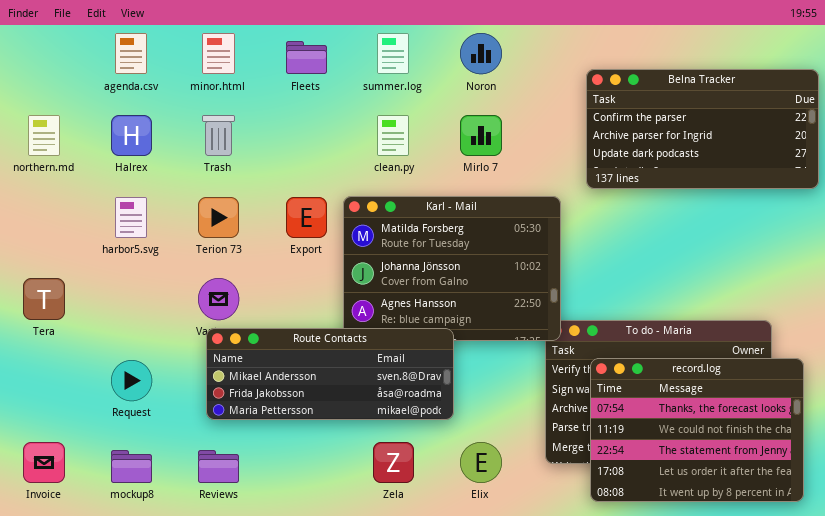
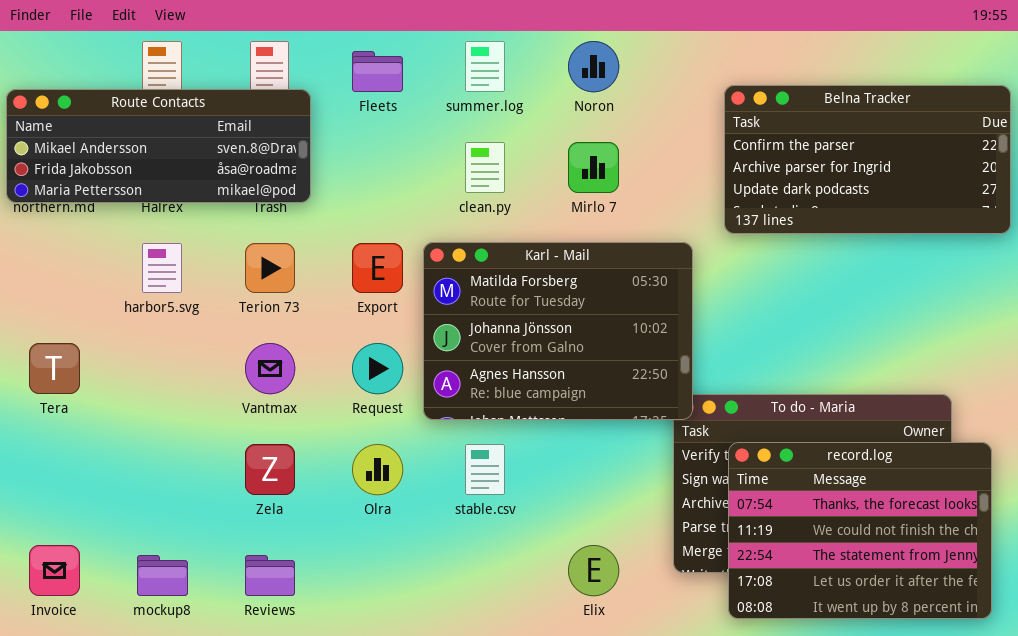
Route Contacts: [206,328,454,420] -> [6,89,311,203], moved
Request: [111,360,152,401] -> [352,343,403,394], moved
Zela: [373,442,414,483] -> [245,444,295,495], moved

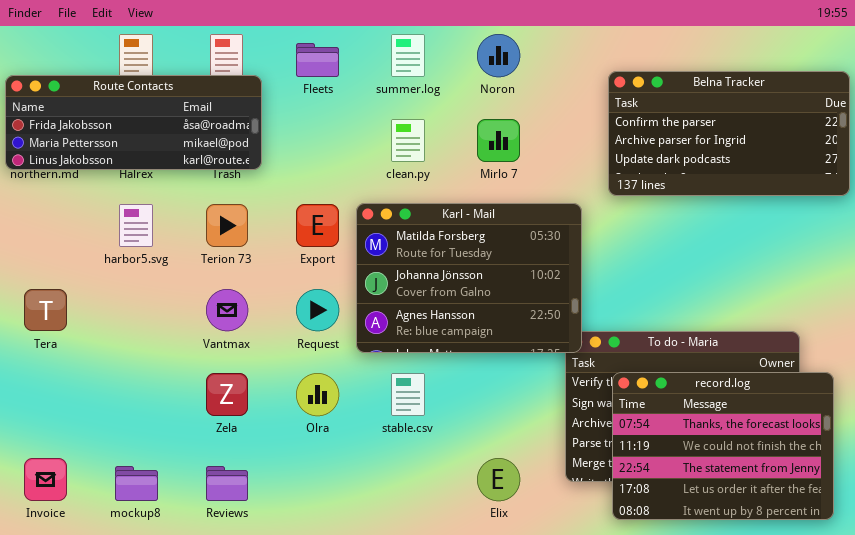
Route Contacts: [6,89,311,203] -> [5,75,262,170], scrolled down 1 row

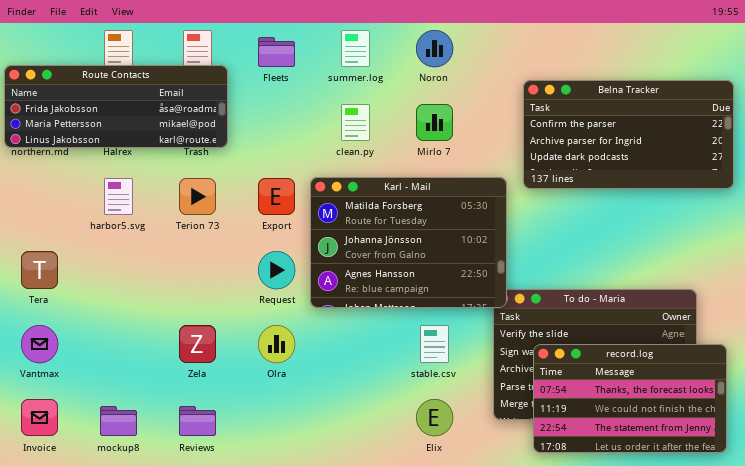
Belna Tracker: [608,71,850,196] -> [523,80,734,189], moved
Vantmax: [206,289,248,331] -> [21,325,58,363], moved
record.log: [612,372,834,520] -> [533,344,727,453], resized
stable.csv: [391,373,425,416] -> [420,325,449,363], moved

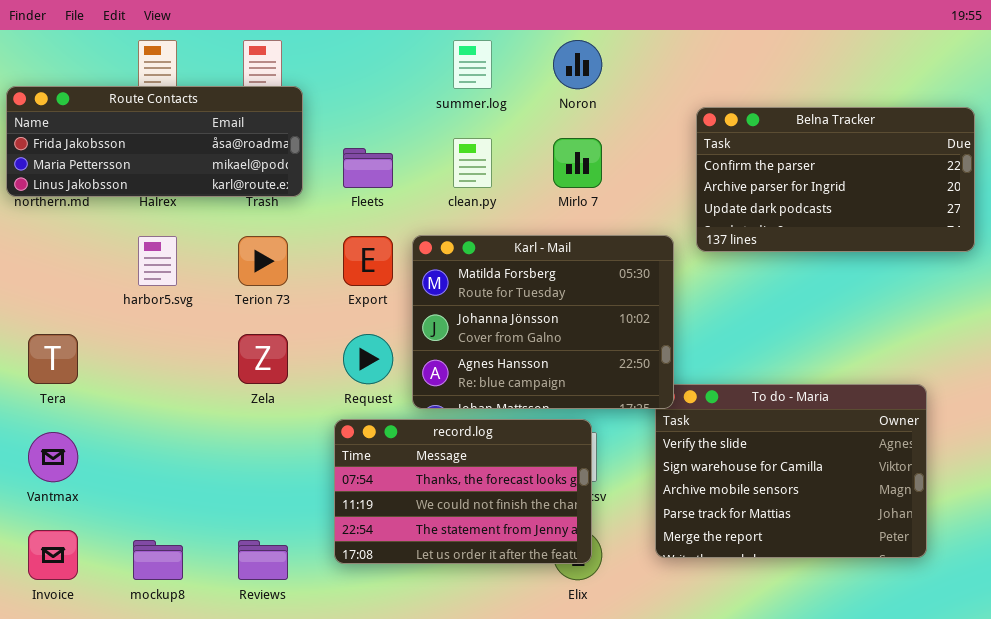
Fleets: [258,37,295,67] -> [343,148,393,188], moved
Zela: [179,325,216,363] -> [238,334,288,384], moved
record.log: [533,344,727,453] -> [334,419,592,564], moved

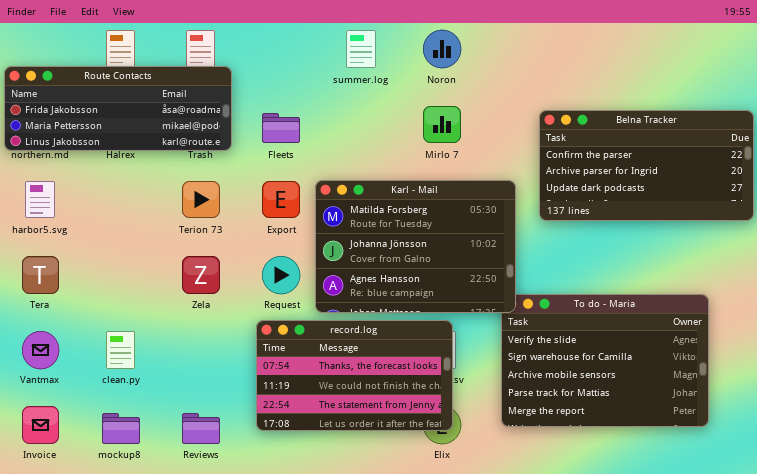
Belna Tracker: [696,107,975,252] -> [539,110,754,221], moved
clean.py: [453,138,492,188] -> [106,331,135,369], moved
harbor5.svg: [138,236,177,286] -> [25,181,55,218], moved

